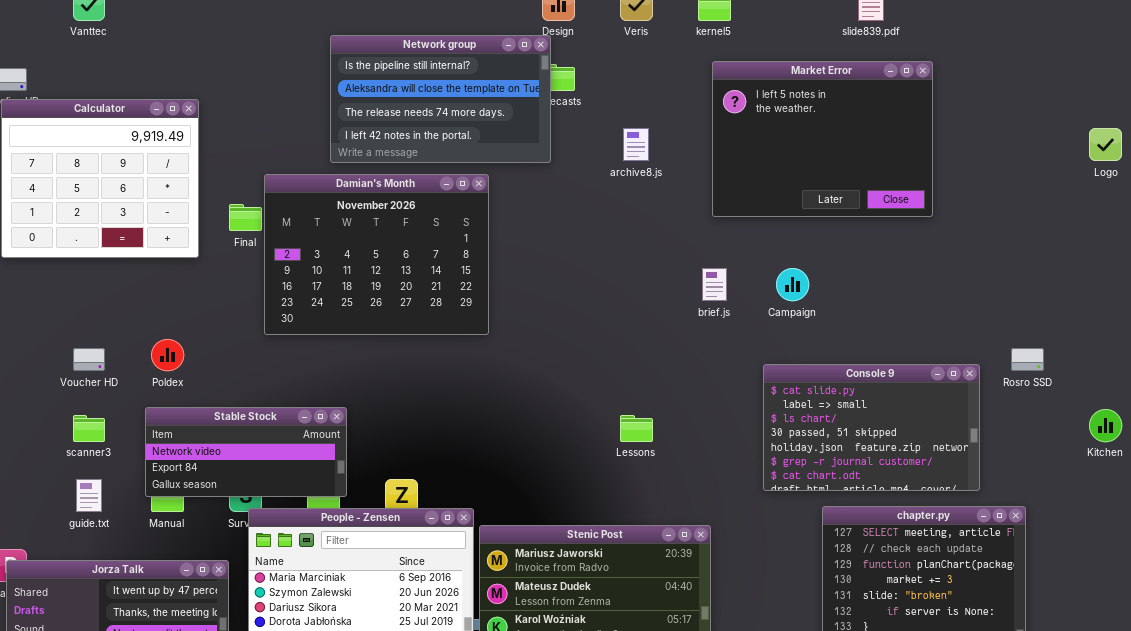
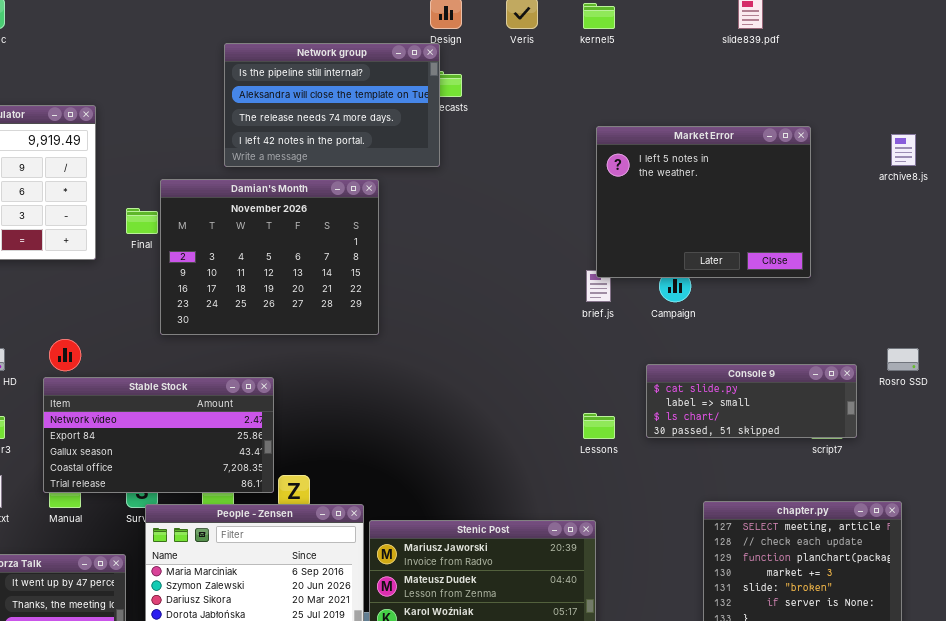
Market Error: [712,61,933,217] -> [596,126,811,278], moved
archive8.js: [623,128,649,161] -> [891,134,916,166], moved
Console 9: [763,364,980,491] -> [646,364,857,438], resized
Stable Stock: [145,407,347,497] -> [43,377,274,493], resized
Lessons: [620,415,653,442] -> [583,413,615,439], moved

